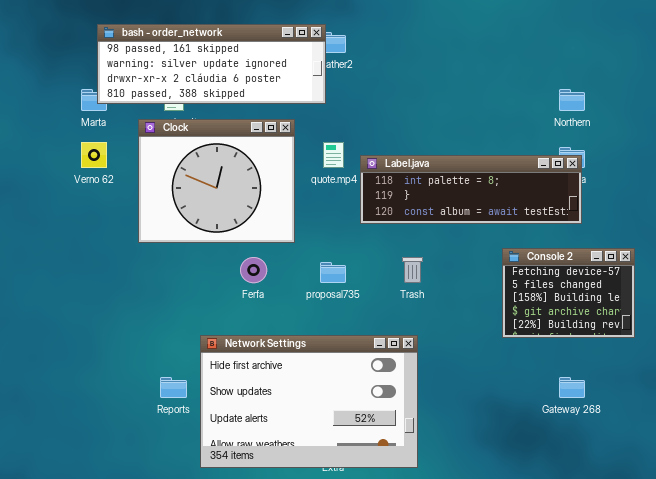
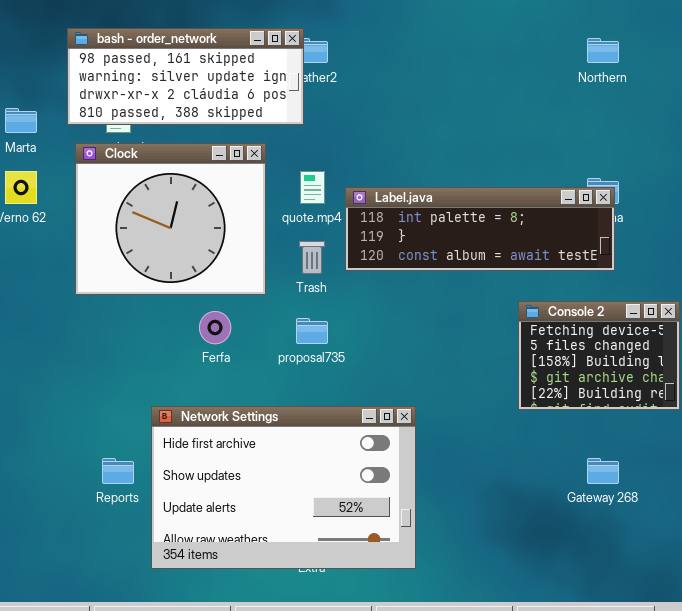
bash - order_network: [97,24,326,104] -> [67,28,304,125], resized
Northern: [559,89,585,111] -> [587,38,619,63], moved
Trash: [402,257,423,283] -> [299,241,325,274], moved

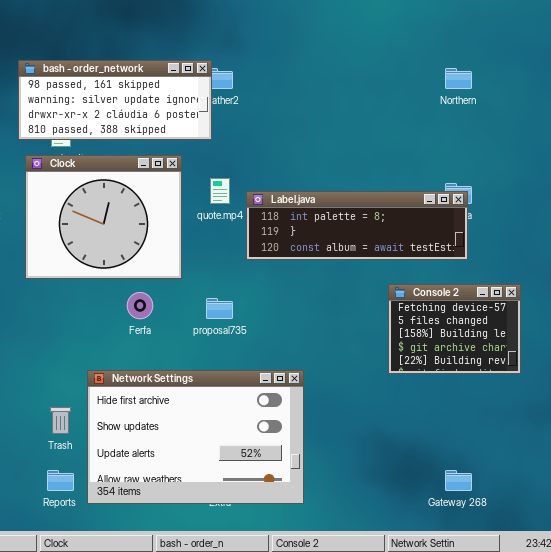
Trash: [299,241,325,274] -> [50,407,71,434], moved
Reports: [102,458,134,484] -> [47,470,74,491], moved
Gateway 268: [587,458,619,484] -> [445,470,472,491], moved

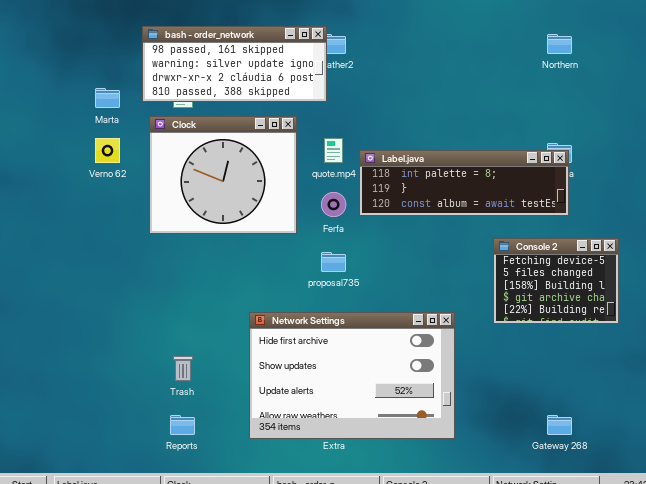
Ferfa: [127,292,153,319] -> [321,192,346,217], moved
Network Settings: [87,370,304,504] -> [249,312,455,439], moved

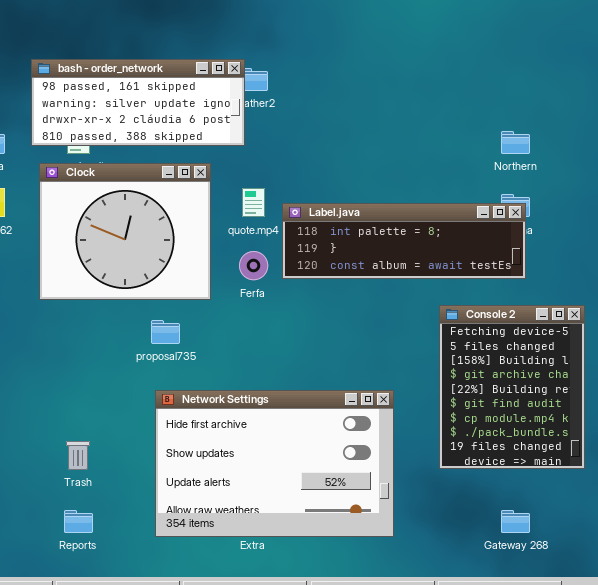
Northern: [547,34,572,54] -> [501,131,530,154], moved
Console 2: [493,238,619,324] -> [439,305,585,469], resized
proposal735: [321,252,346,272] -> [151,320,180,344], moved

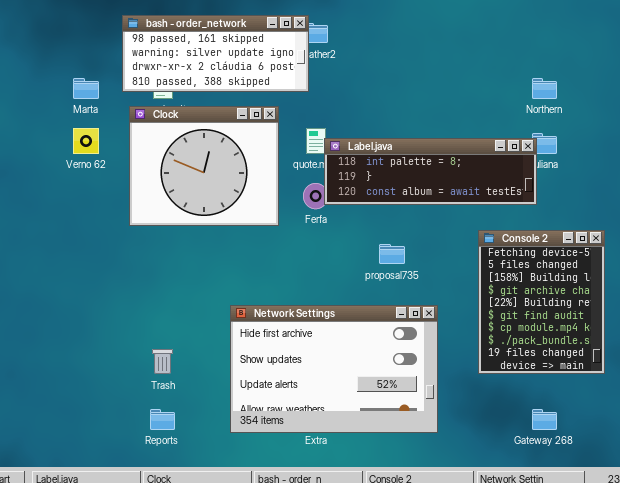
Label.java: [282,203,526,279] -> [324,138,537,205], moved
proposal735: [151,320,180,344] -> [379,244,405,264], moved

